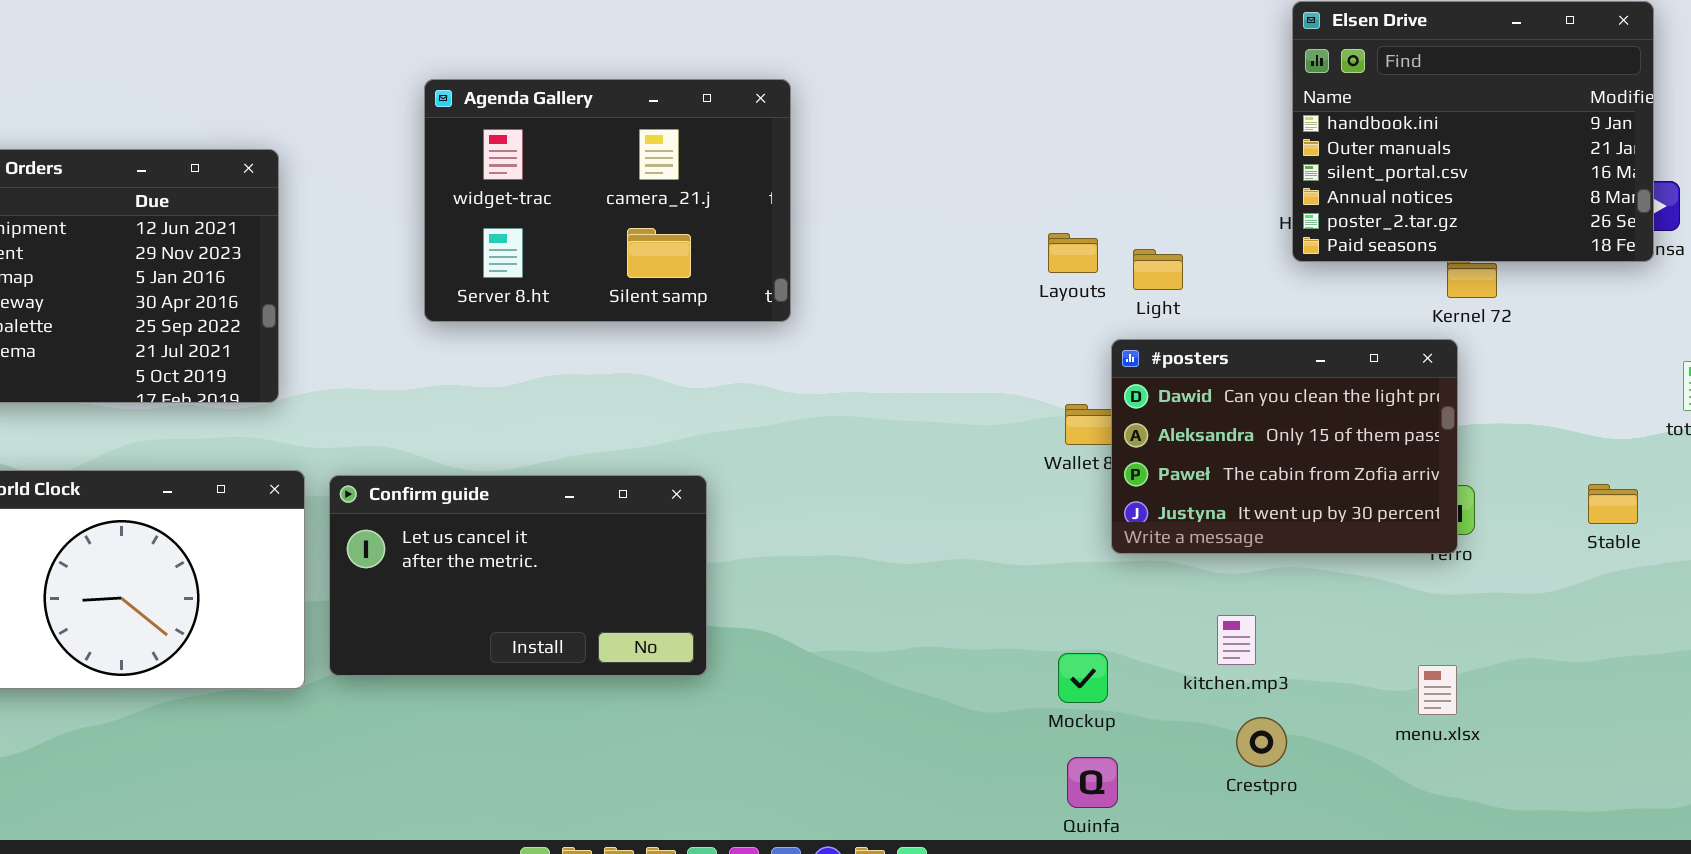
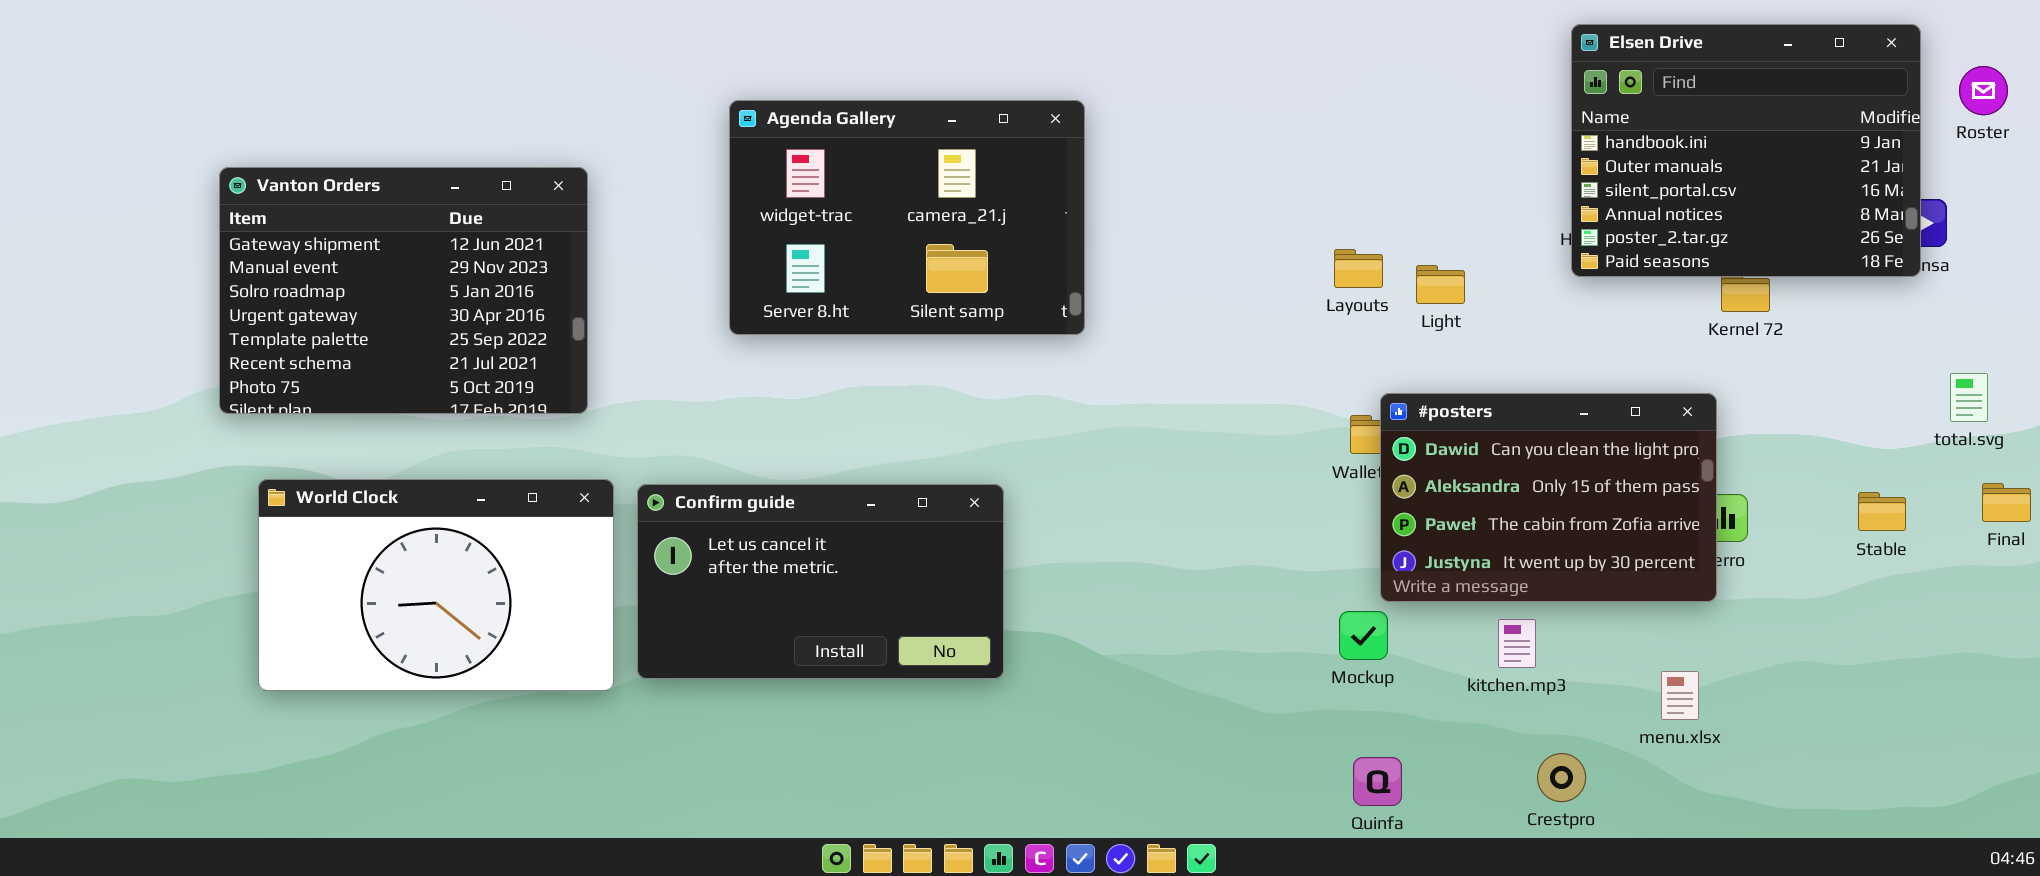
#posters: [1111,339,1458,554] -> [1380,393,1717,602], moved
Mockup: [1058,653,1108,703] -> [1339,611,1388,660], moved
menu.xlsx: [1418,665,1457,715] -> [1661,671,1699,720], moved
Crestpro: [1236,717,1287,767] -> [1537,753,1586,802], moved

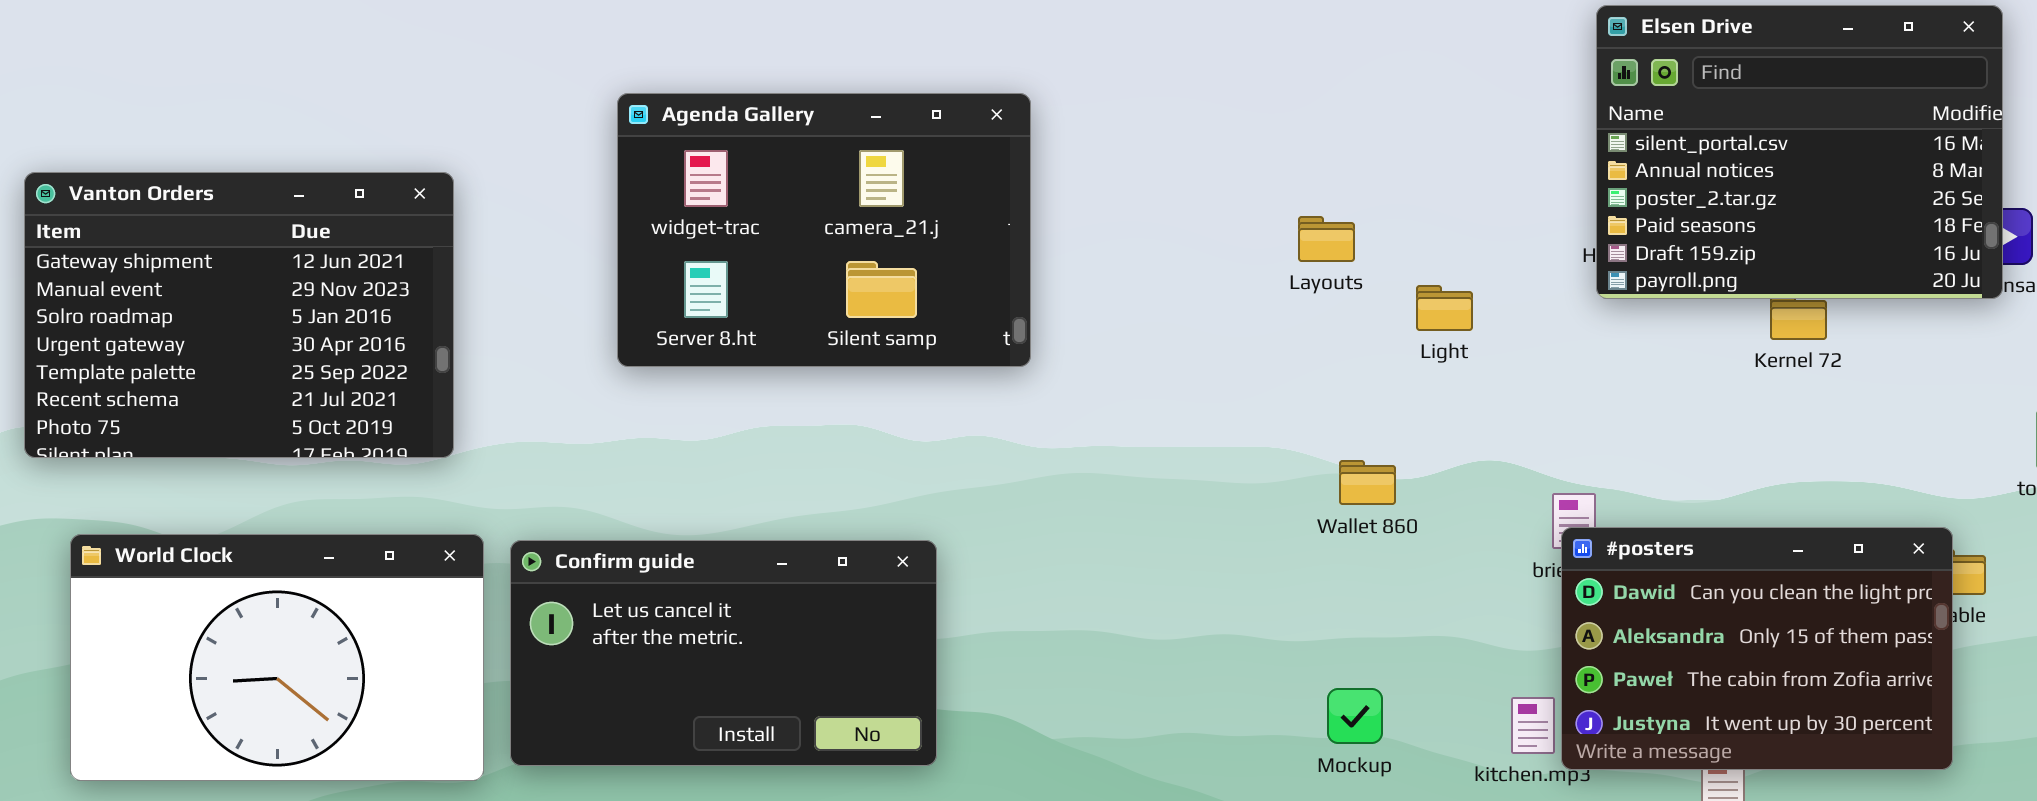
Elsen Drive: [1571,24,1921,277] -> [1596,5,2003,299], scrolled down 2 rows
Layouts: [1334,249,1383,288] -> [1298,216,1355,262], moved
#posters: [1380,393,1717,602] -> [1561,527,1953,770], moved

